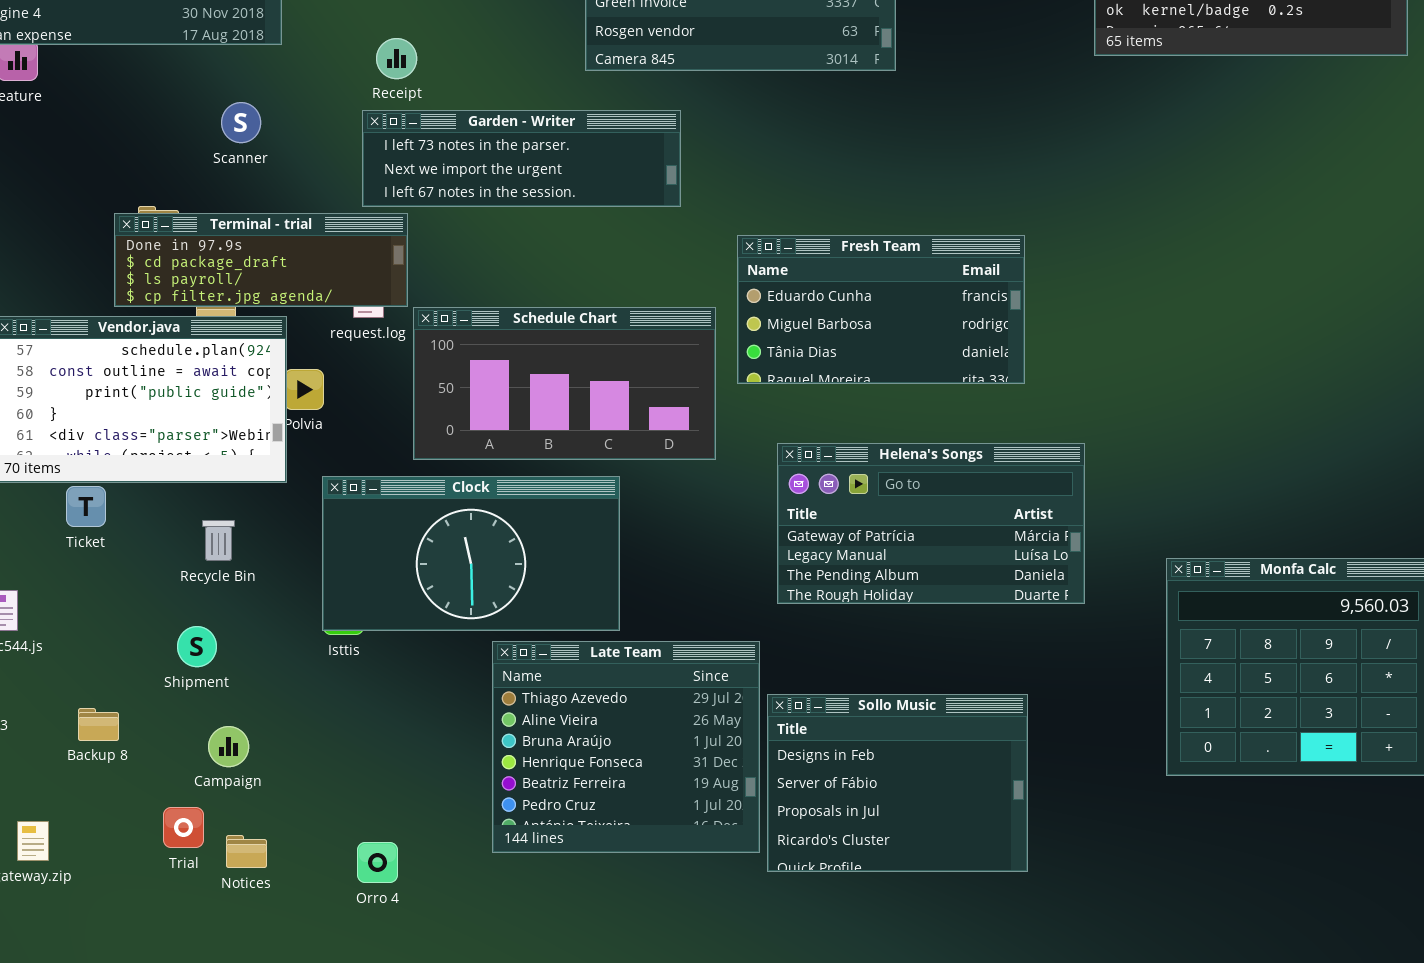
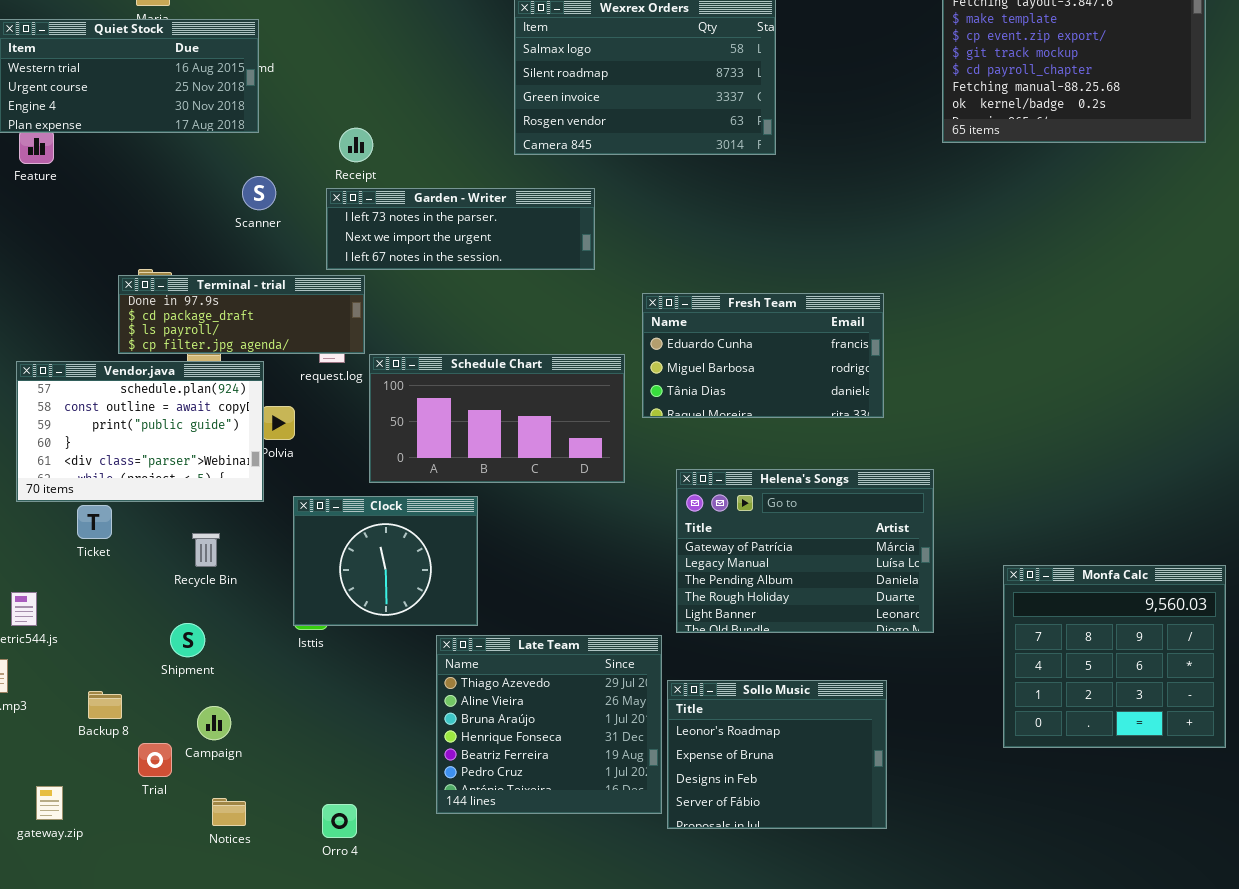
Scanner: [221,102,261,143] -> [242,176,276,210], moved
Helena's Songs: [777,443,1085,604] -> [676,469,934,633], resized
Clock: [322,476,620,631] -> [293,496,478,626], resized
Sollo Music: [767,694,1028,872] -> [667,680,887,829], scrolled up 2 rows
Trial: [163,807,204,848] -> [138,743,172,777], moved

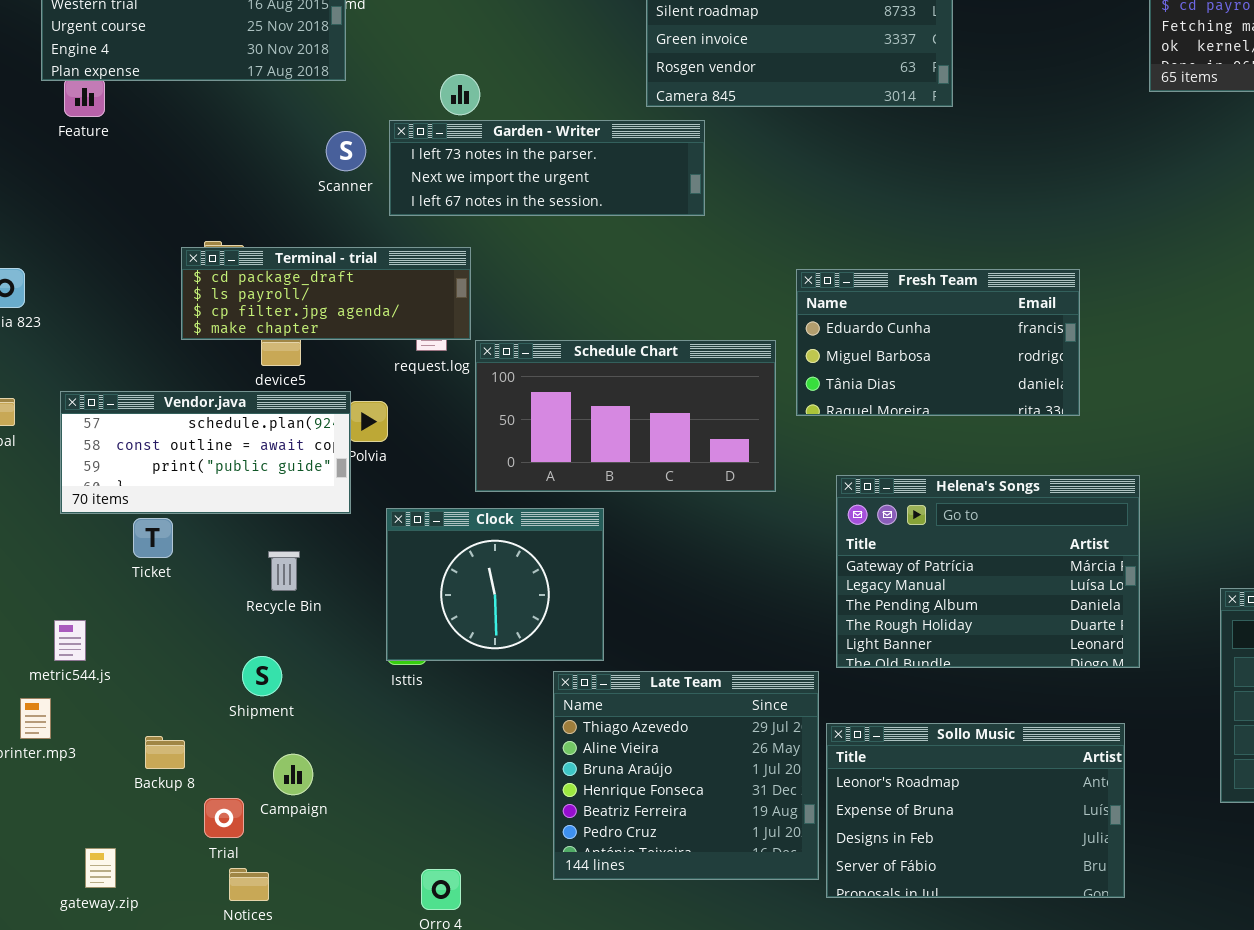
Garden - Writer: [326,188,595,270] -> [389,120,705,216], moved
Terminal - trial: [118,275,365,354] -> [181,247,471,340], scrolled down 1 row
Vendor.java: [16,361,264,502] -> [60,391,351,514], resized
Sollo Music: [667,680,887,829] -> [826,723,1125,898], resized
Notices: [212,798,246,826] -> [229,868,269,901], moved

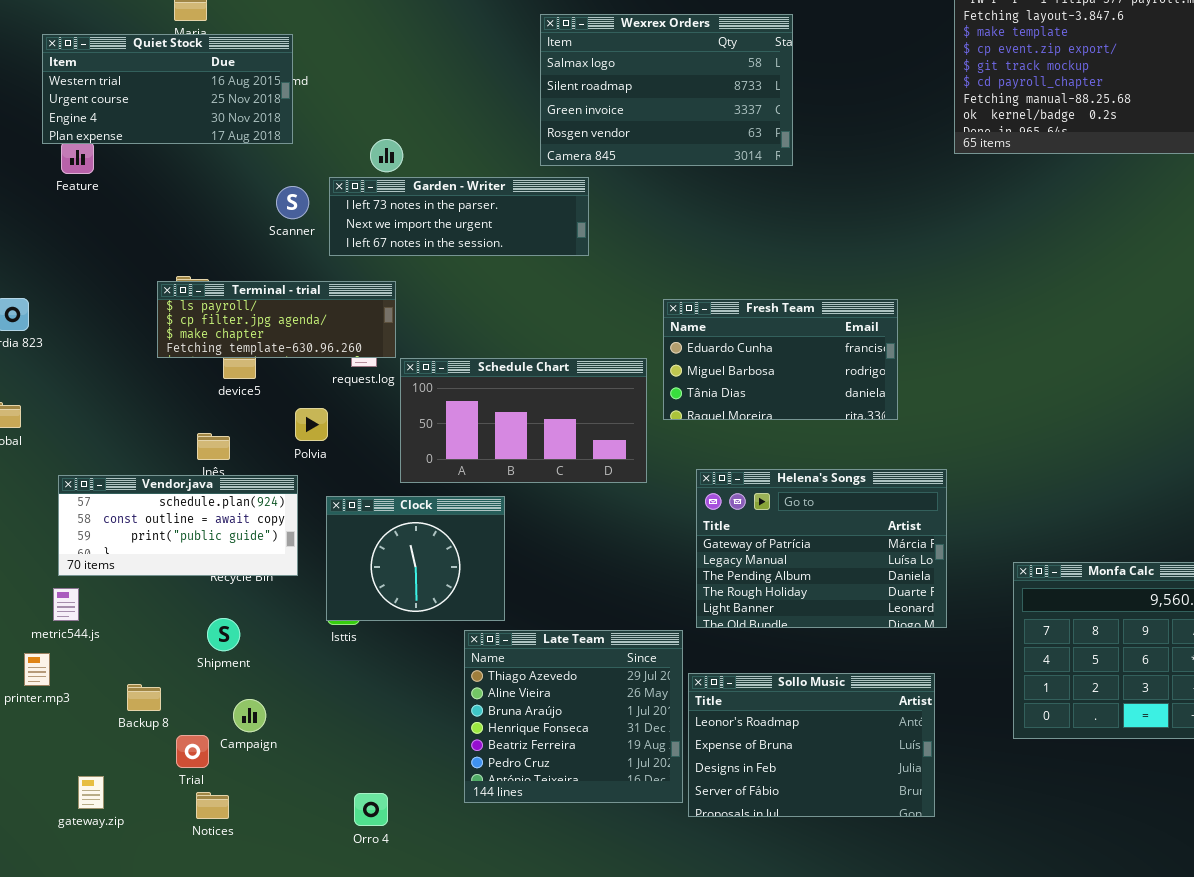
Terminal - trial: [181,247,471,340] -> [157,281,396,358], scrolled down 1 row
Vendor.java: [60,391,351,514] -> [58,475,298,576], moved

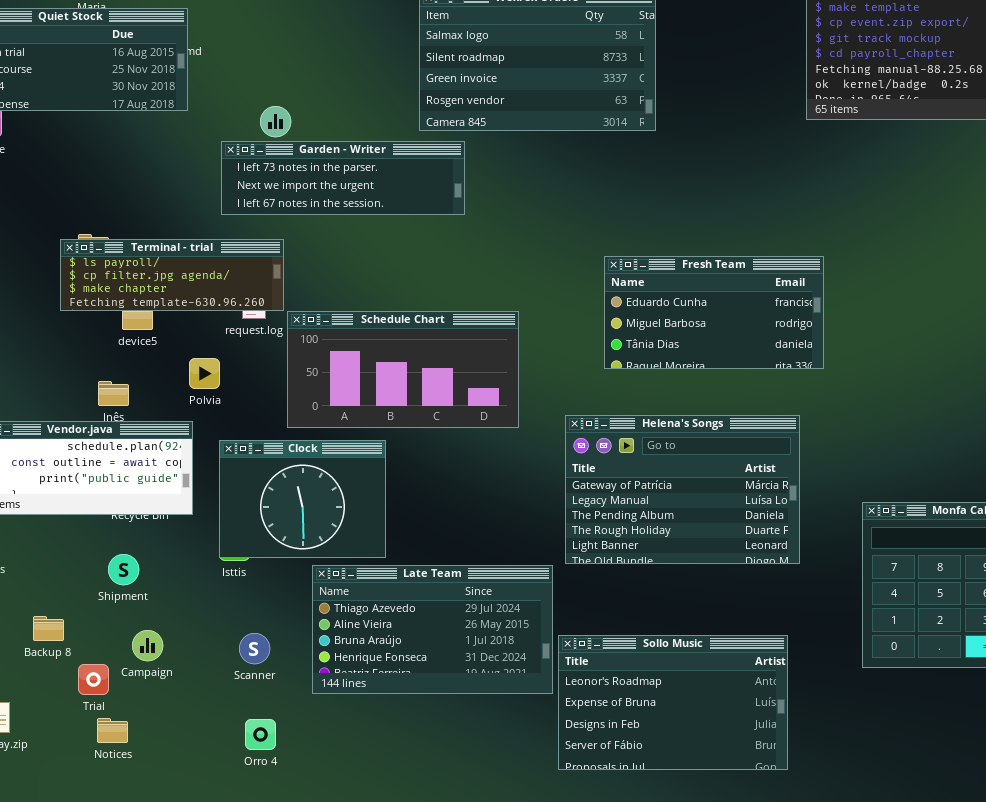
Scanner: [276,186,309,219] -> [239,633,270,664], moved
Fresh Team: [663,299,898,420] -> [604,256,824,369], moved
Late Team: [464,630,683,803] -> [312,565,553,694], resized
Sollo Music: [688,673,935,817] -> [558,635,788,770], moved

